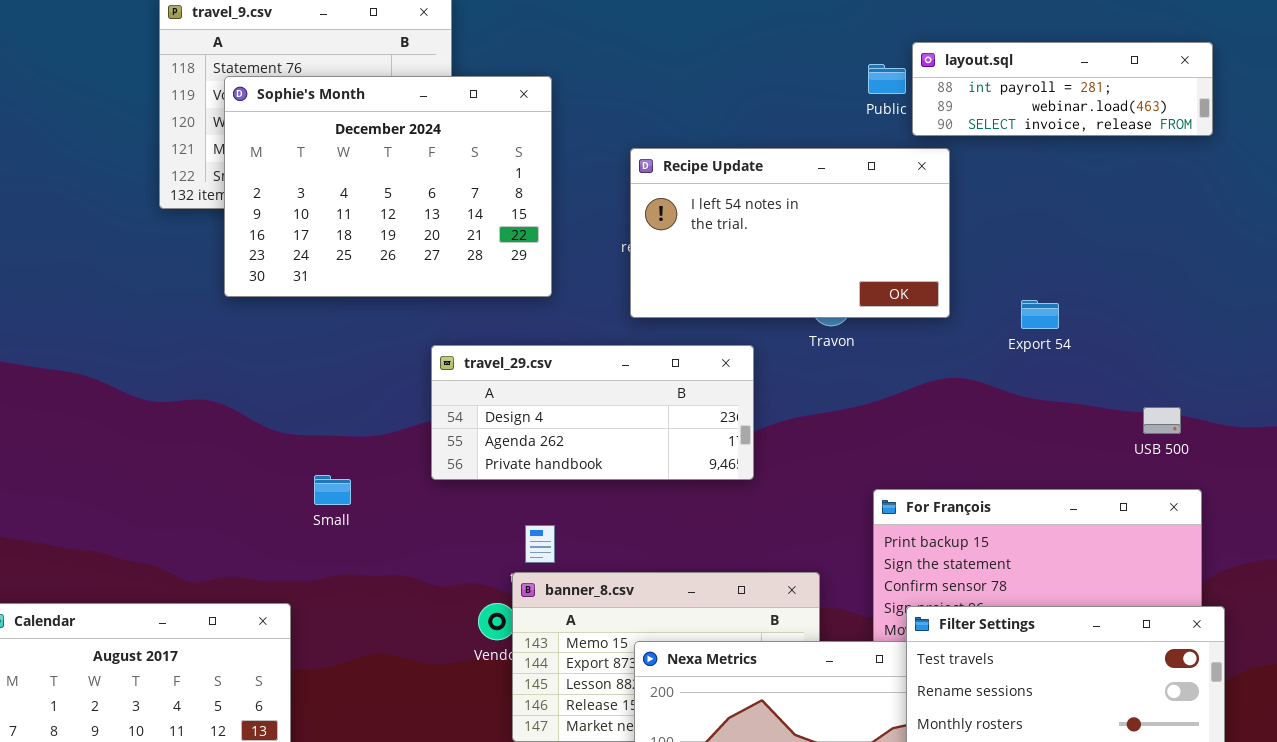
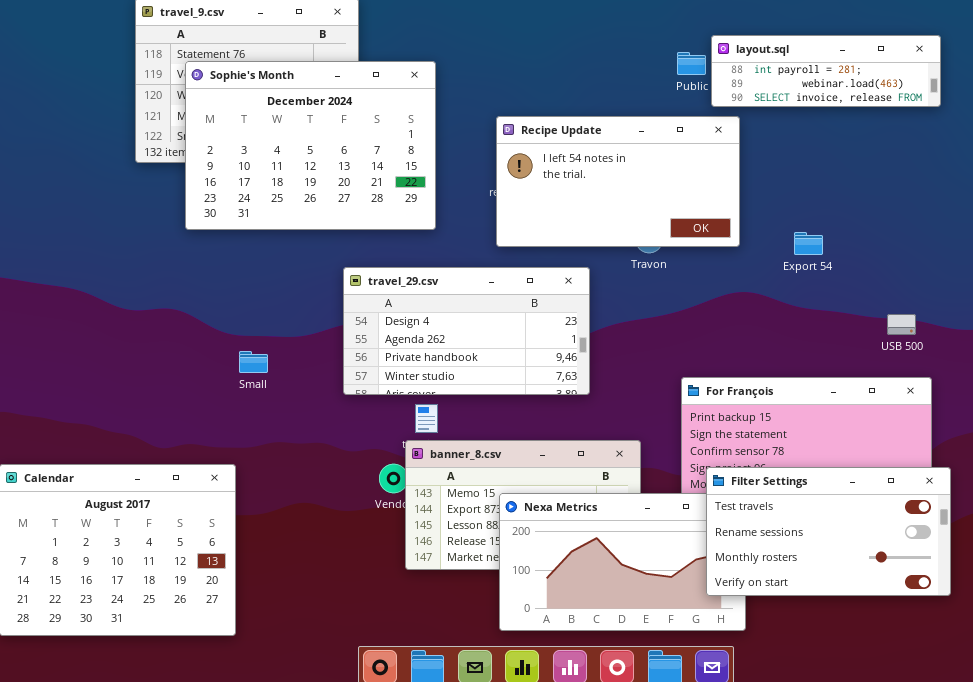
travel_29.csv: [431,345,754,480] -> [343,267,590,395], resized
Small: [314,475,351,505] -> [239,351,268,373], moved

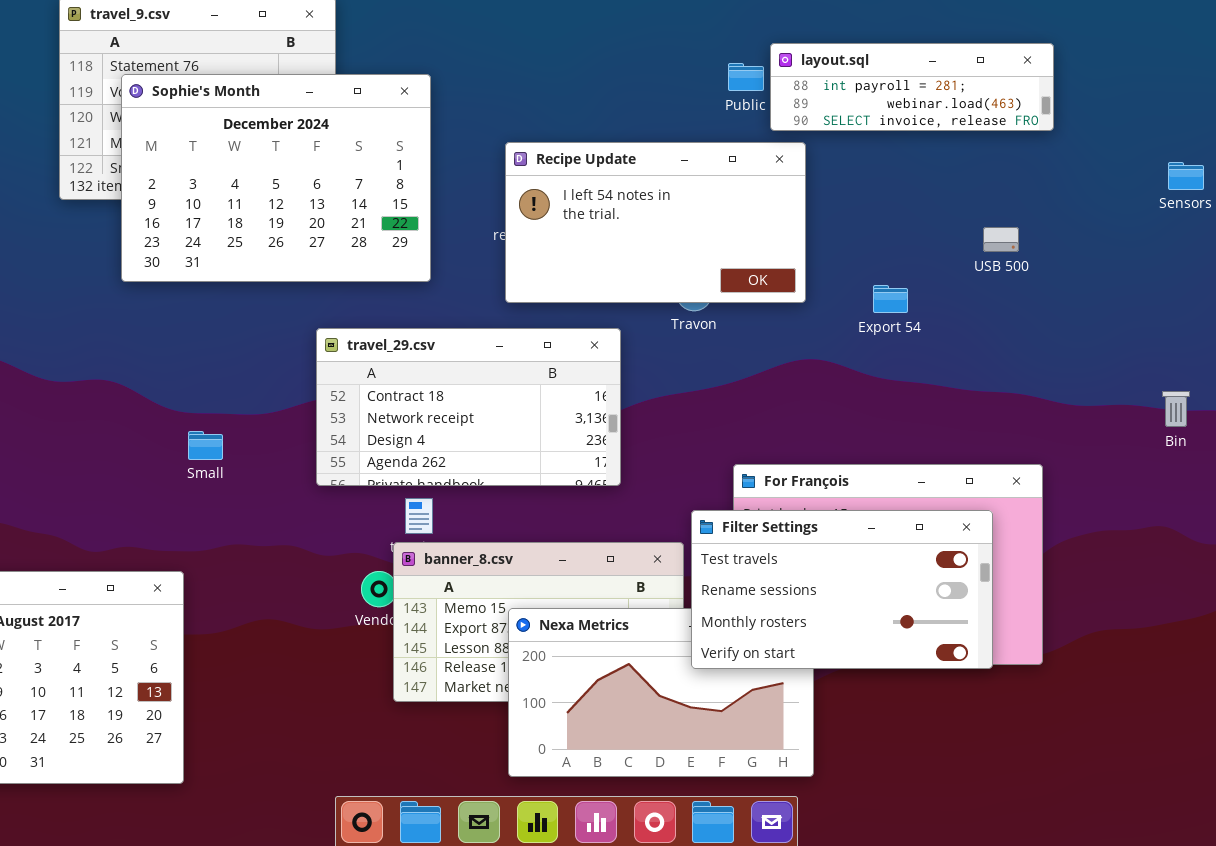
travel_29.csv: [343,267,590,395] -> [316,328,621,486], scrolled up 2 rows
USB 500: [887,314,916,335] -> [983,227,1019,252], moved
Filter Settings: [706,467,951,596] -> [691,510,993,669], moved

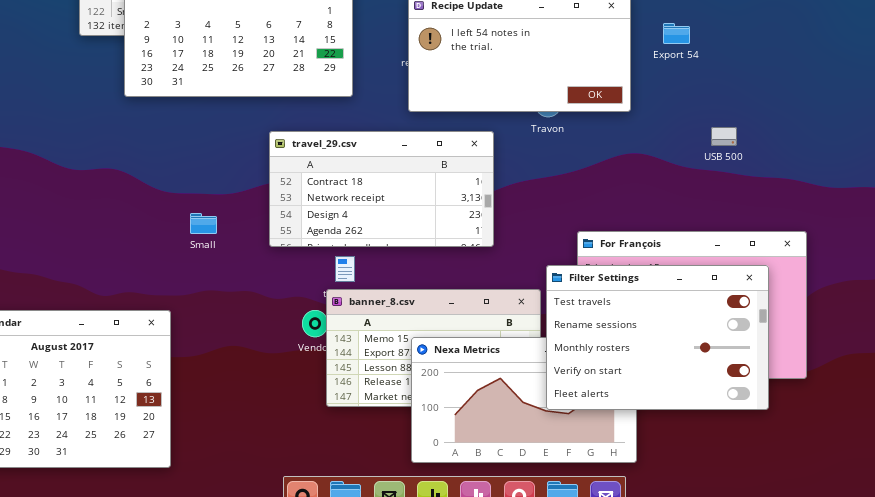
USB 500: [983,227,1019,252] -> [711,127,737,146], moved
Export 54: [873,285,908,313] -> [663,23,690,44], moved
Small: [188,431,223,460] -> [190,213,217,234], moved
Filter Settings: [691,510,993,669] -> [546,265,769,410], resized

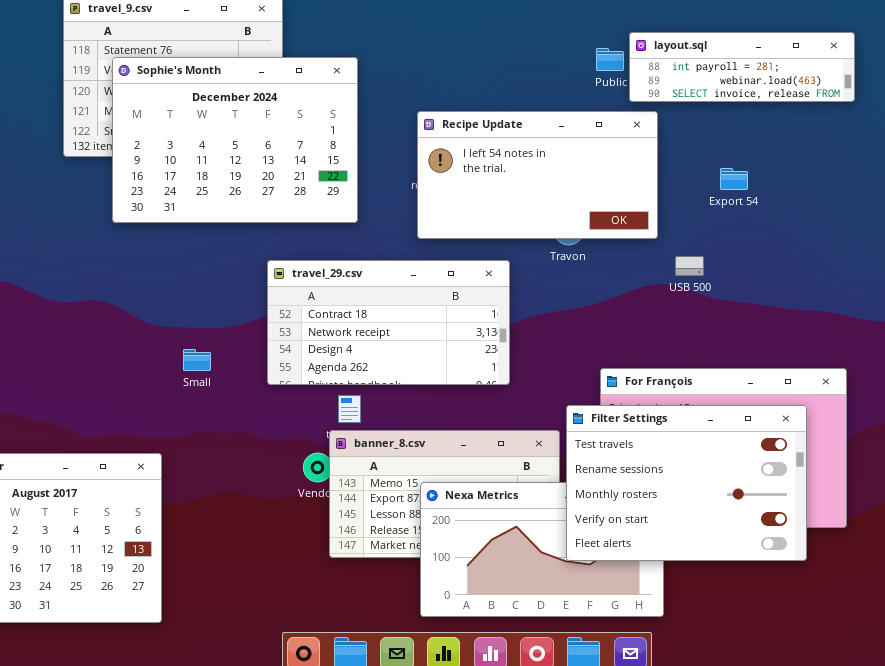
Export 54: [663,23,690,44] -> [720,168,748,190], moved
USB 500: [711,127,737,146] -> [675,256,704,276], moved

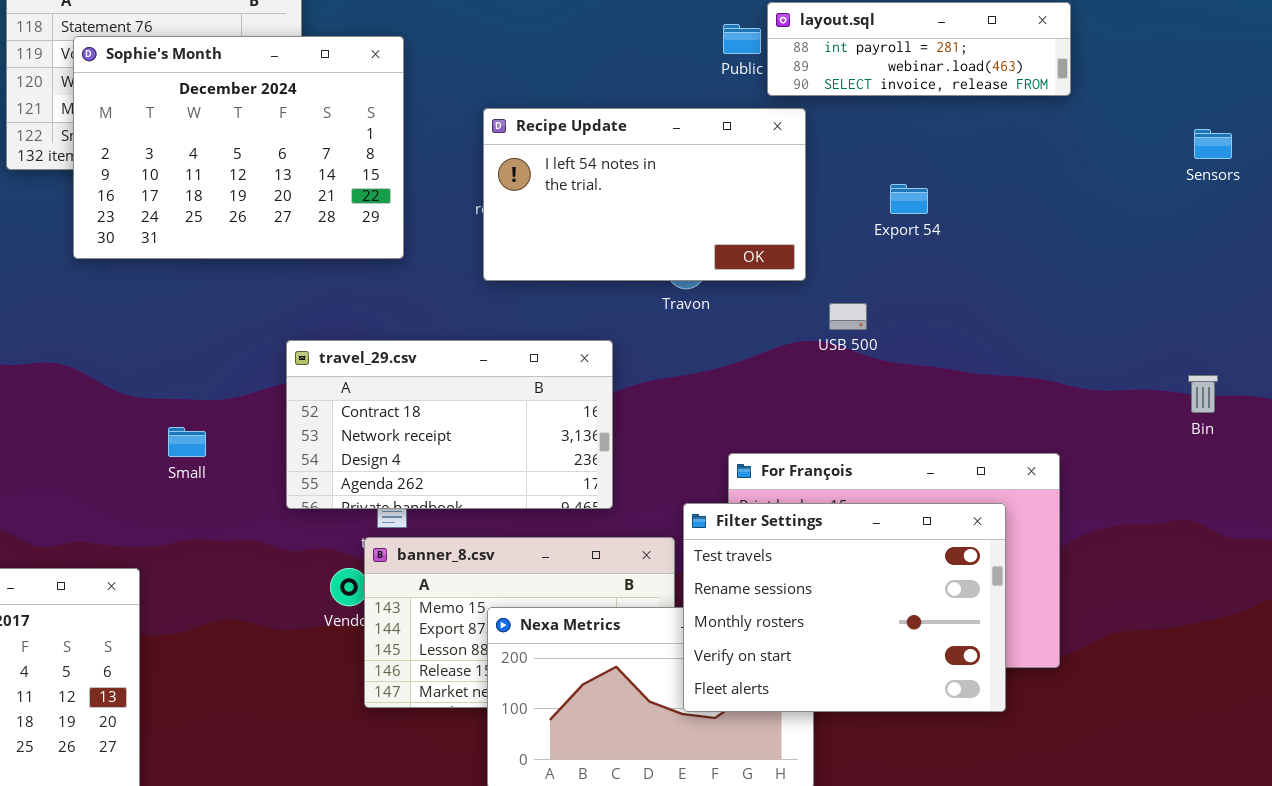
travel_29.csv: [267,260,510,385] -> [286,340,613,509], moved

